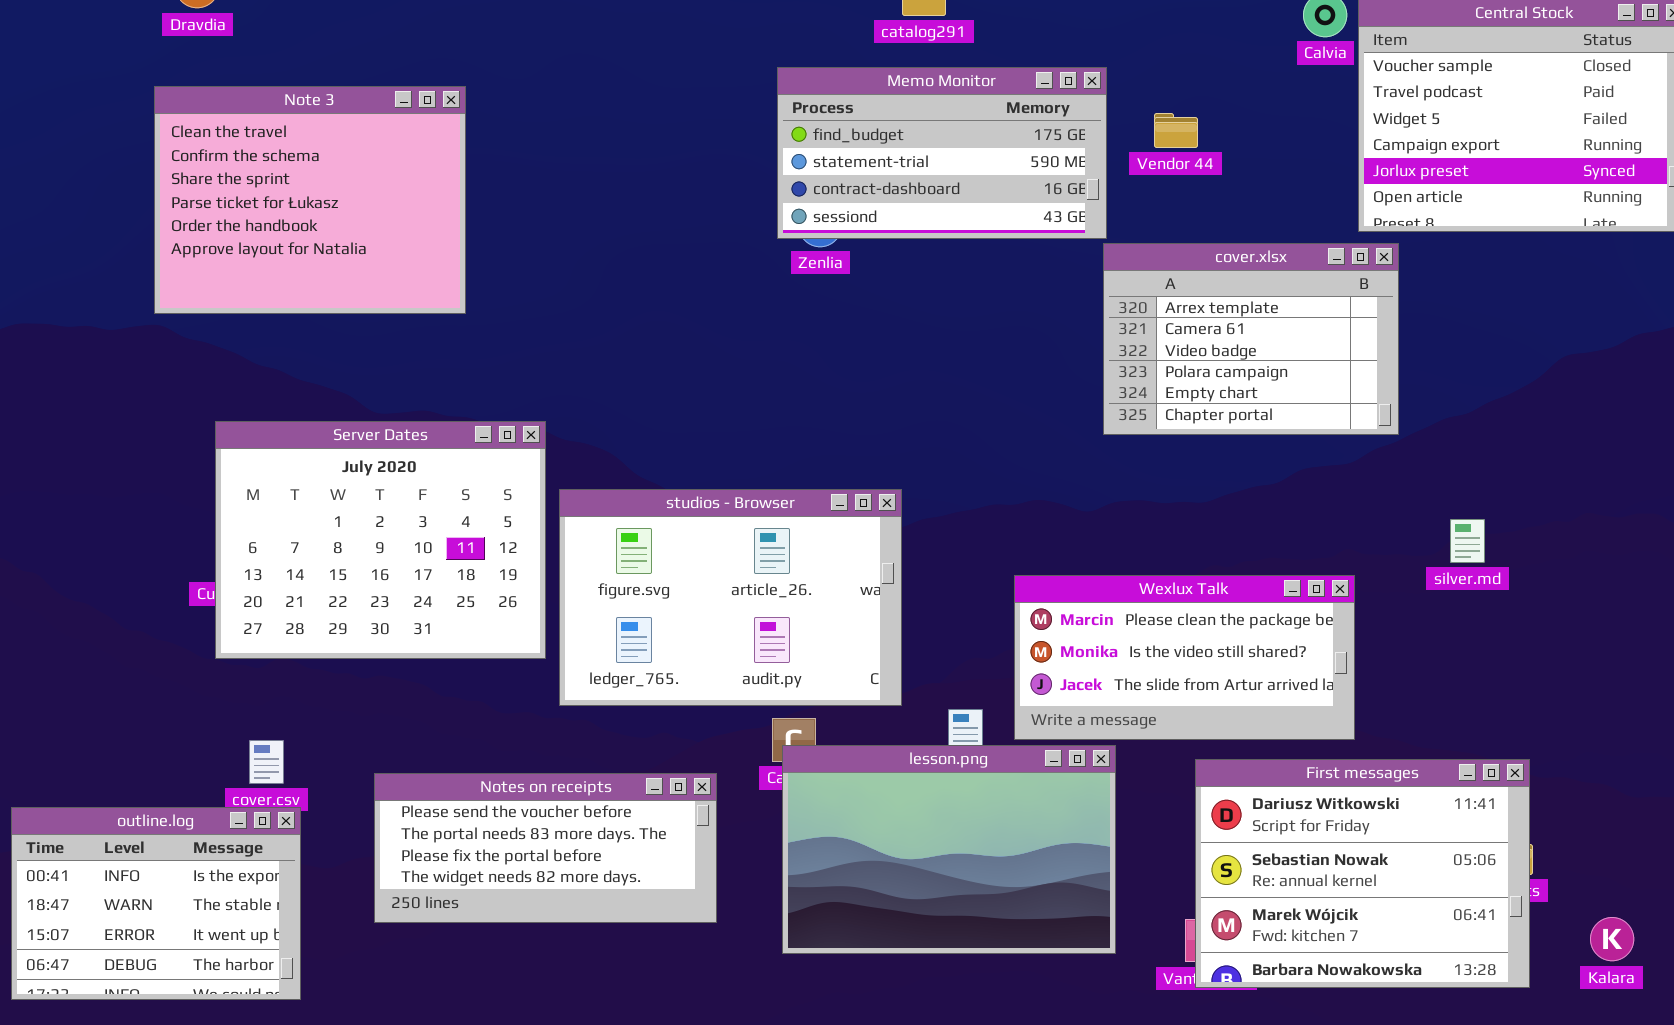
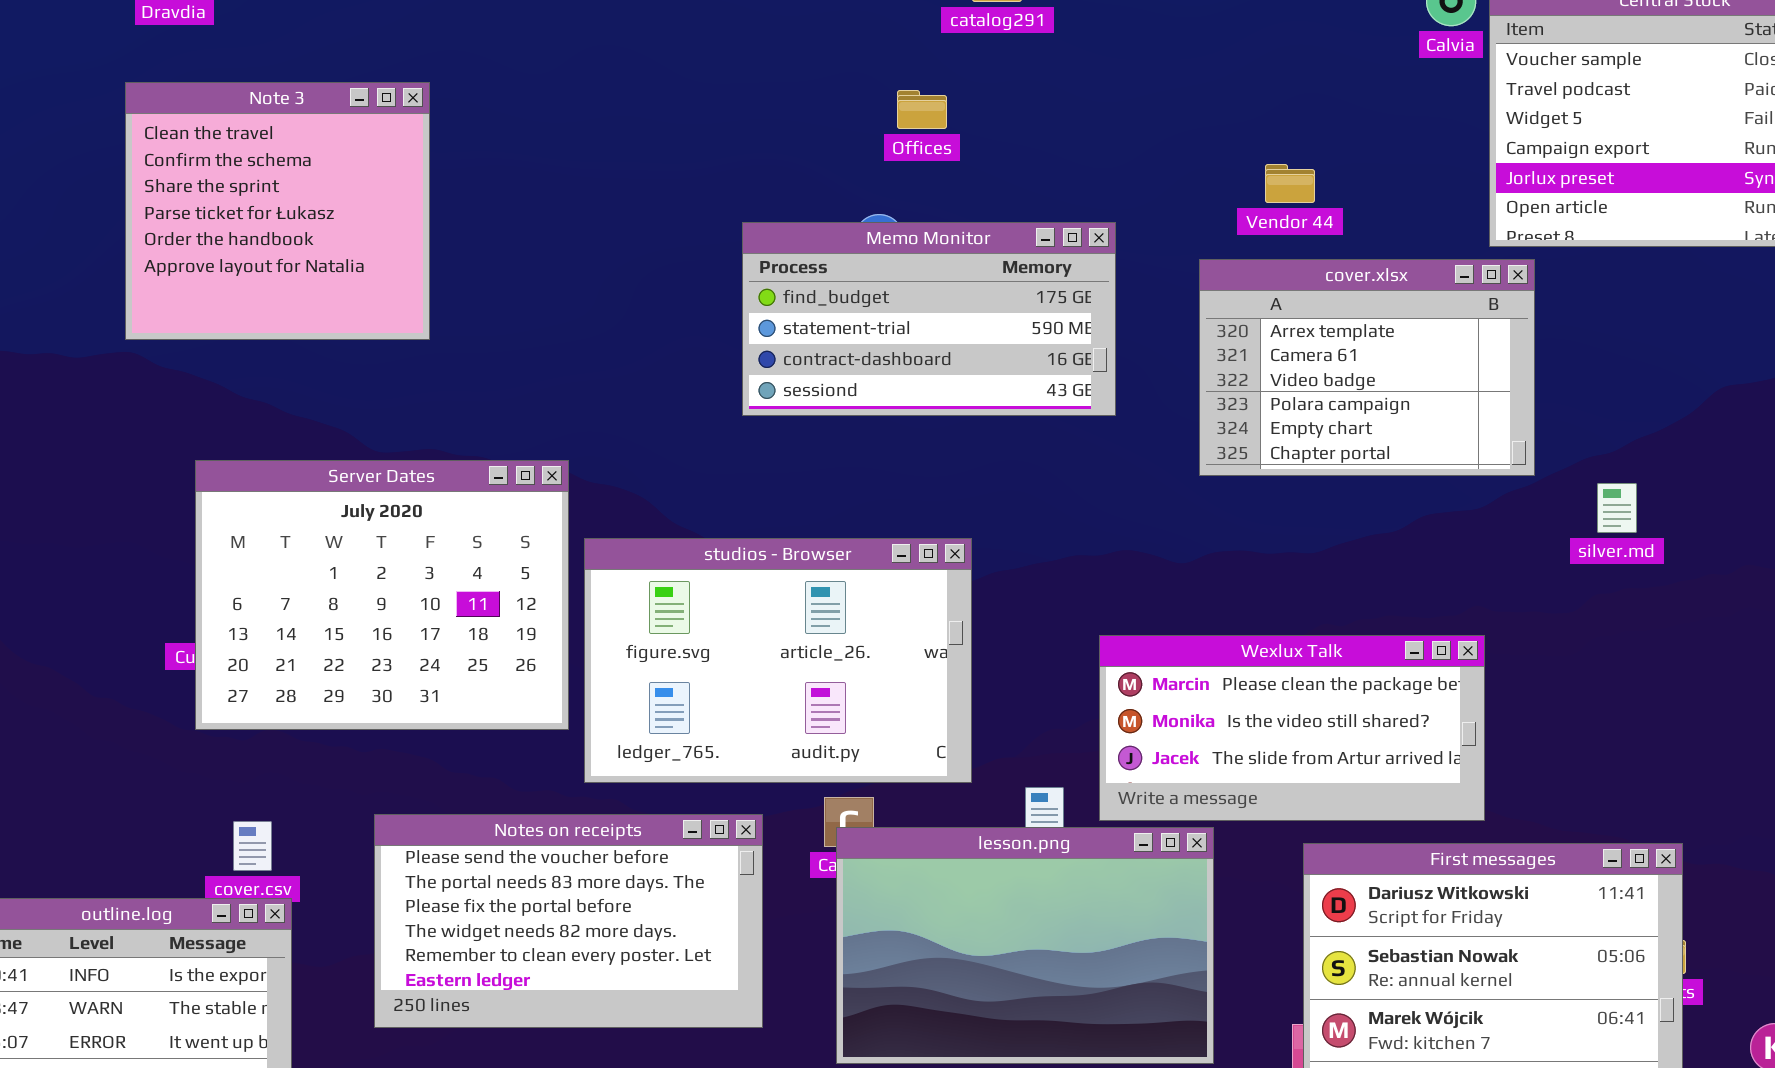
Memo Monitor: [777,67,1107,239] -> [742,222,1116,416], moved
Note 3: [154,86,466,314] -> [125,82,430,340], resized
Vendor 44: [1154,113,1198,148] -> [1265,164,1315,203], moved
silver.md: [1450,519,1485,563] -> [1597,483,1637,533], moved
Notes on receipts: [374,773,717,923] -> [374,814,763,1028], resized

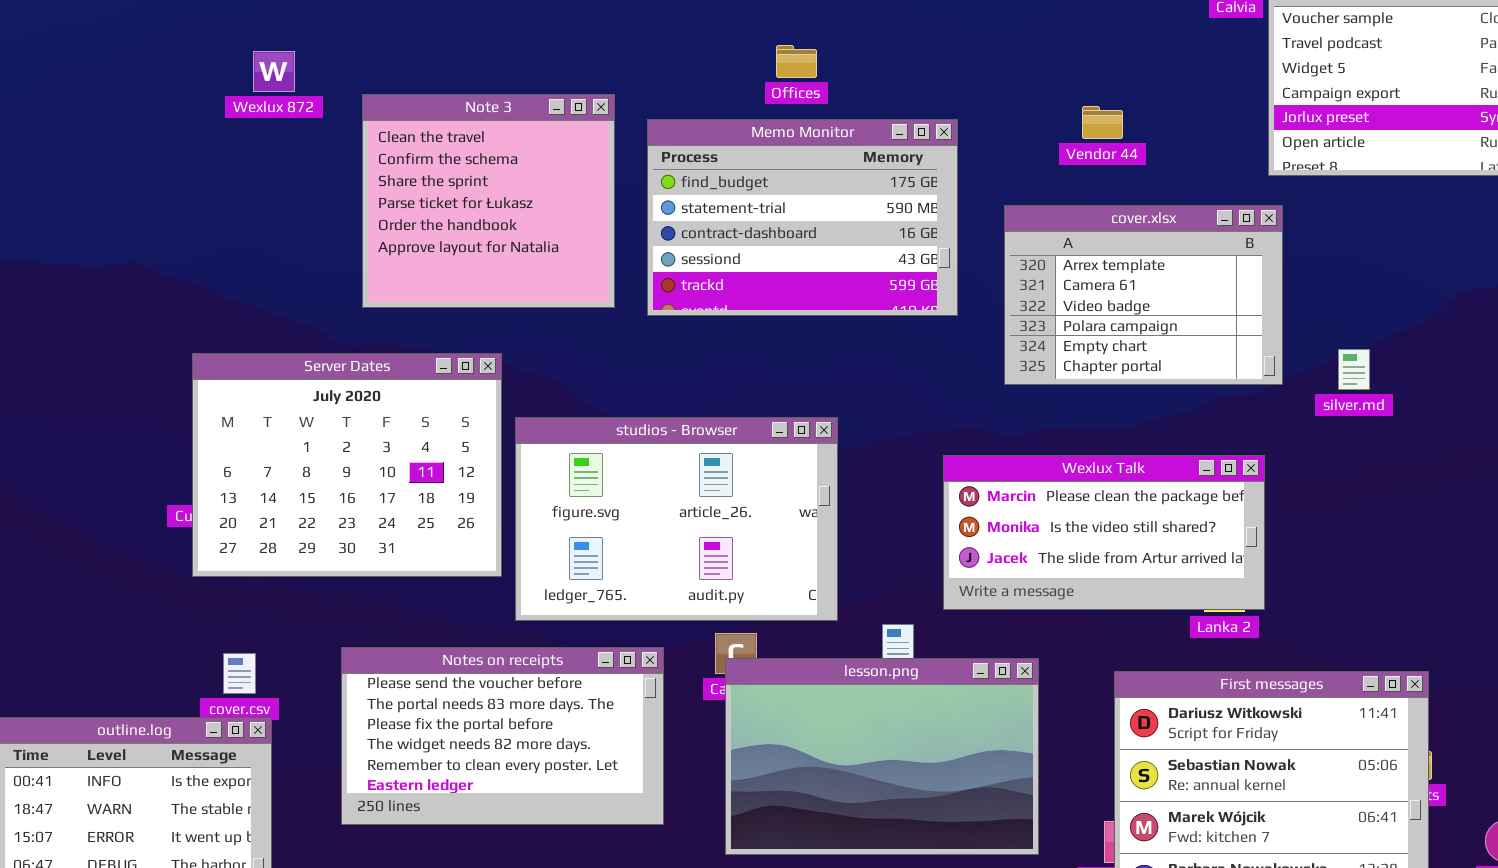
Note 3: [125,82,430,340] -> [362,94,615,308], moved
Memo Monitor: [742,222,1116,416] -> [647,119,958,316], resized
cover.xlsx: [1199,259,1535,476] -> [1004,205,1283,385], moved
silver.md: [1597,483,1637,533] -> [1338,349,1370,390], moved
Wexlux Talk: [1099,635,1485,821] -> [943,455,1265,610], moved

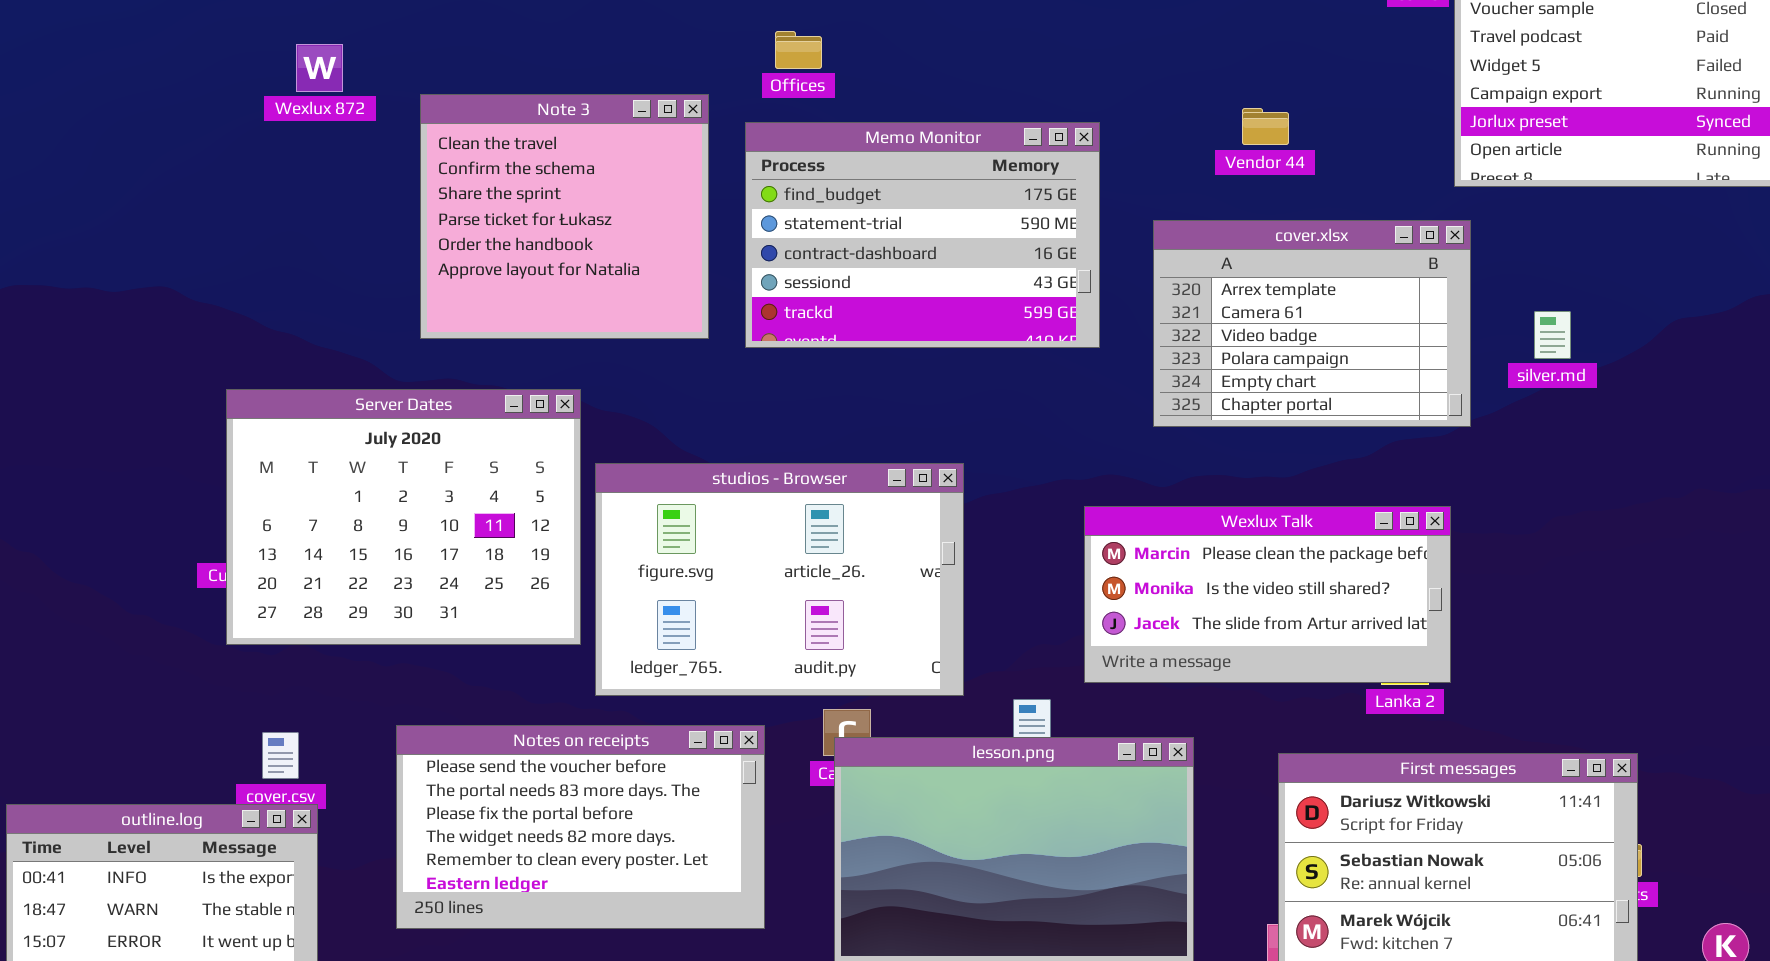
Offices: [776,45,817,78] -> [775,31,822,69], moved
silver.md: [1338,349,1370,390] -> [1534,311,1571,359], moved

